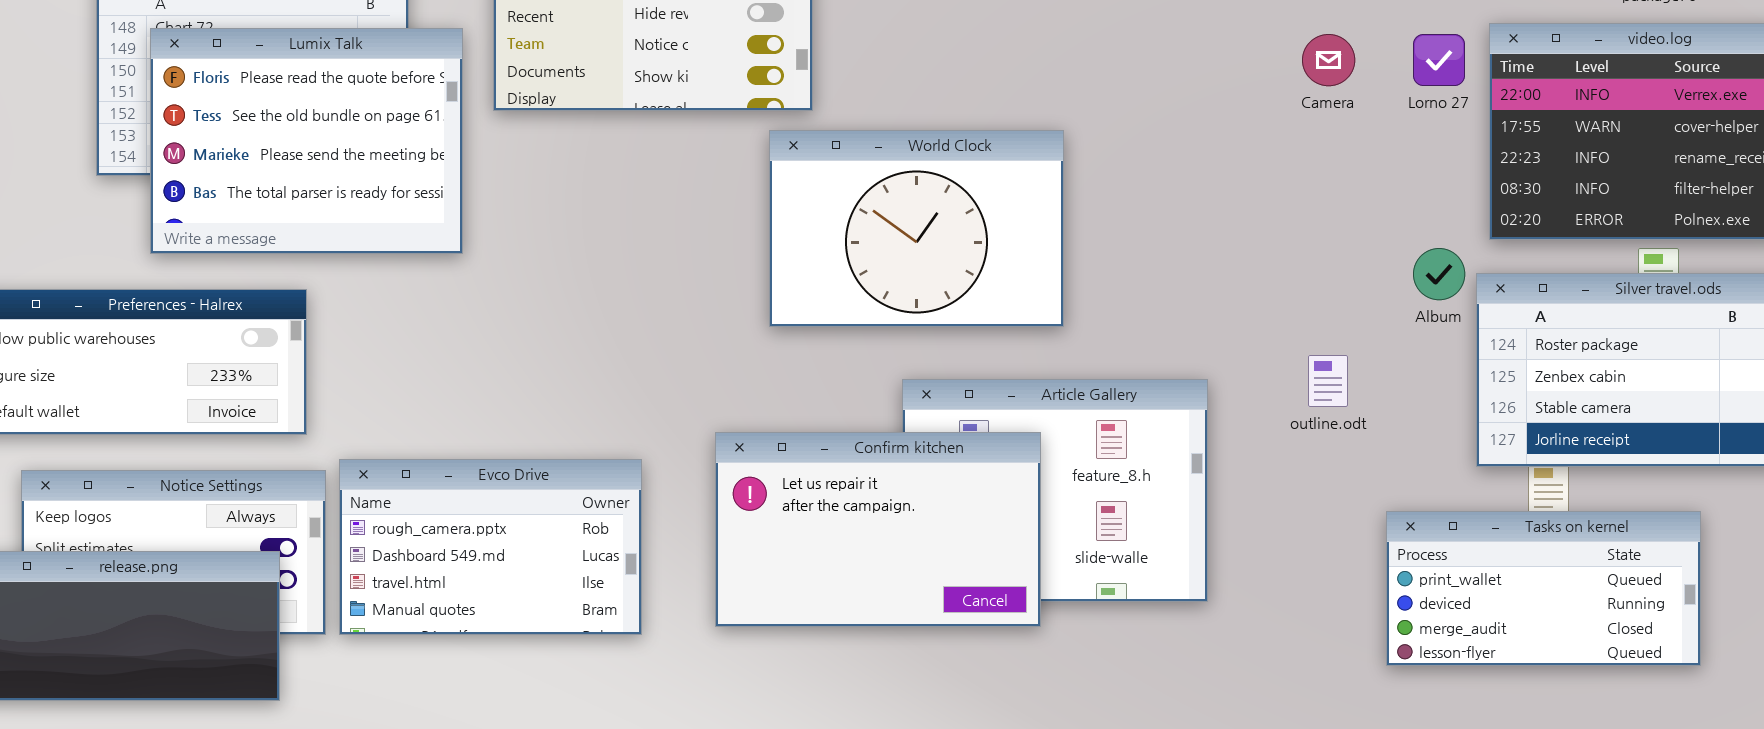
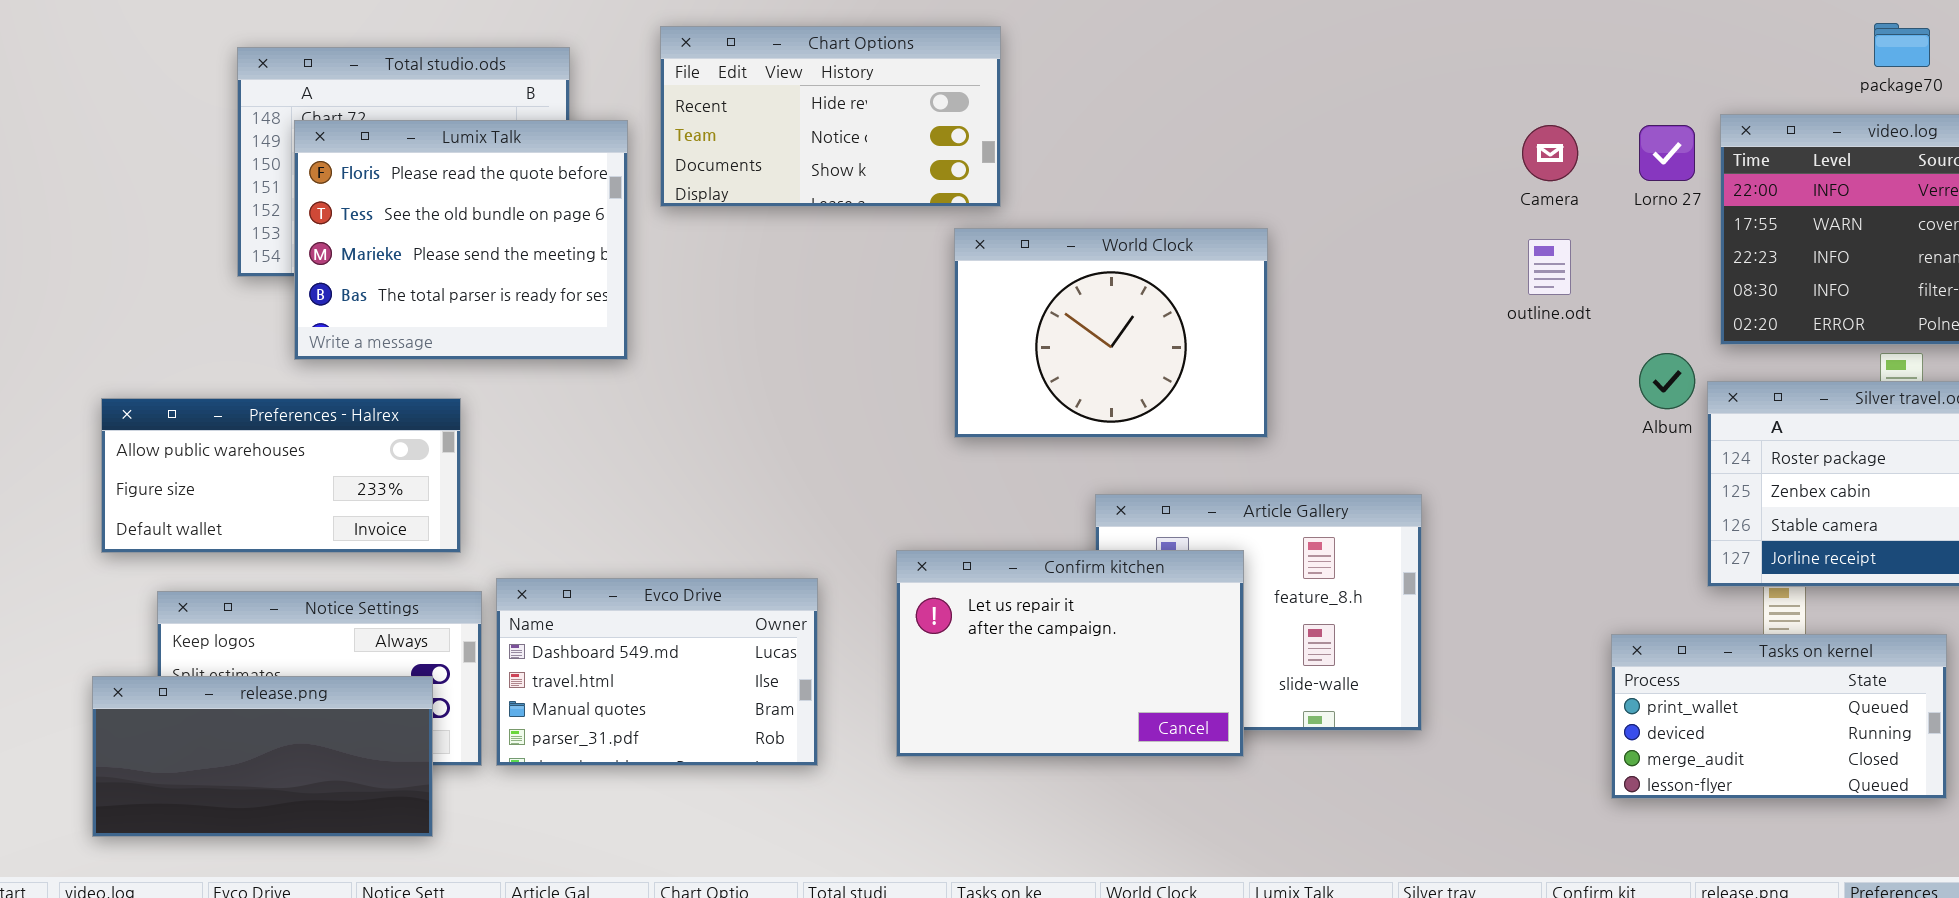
outline.odt: [1308,355,1348,407] -> [1528,239,1571,295], moved
Evco Drive: [339,459,642,635] -> [496,578,818,766], scrolled down 1 row

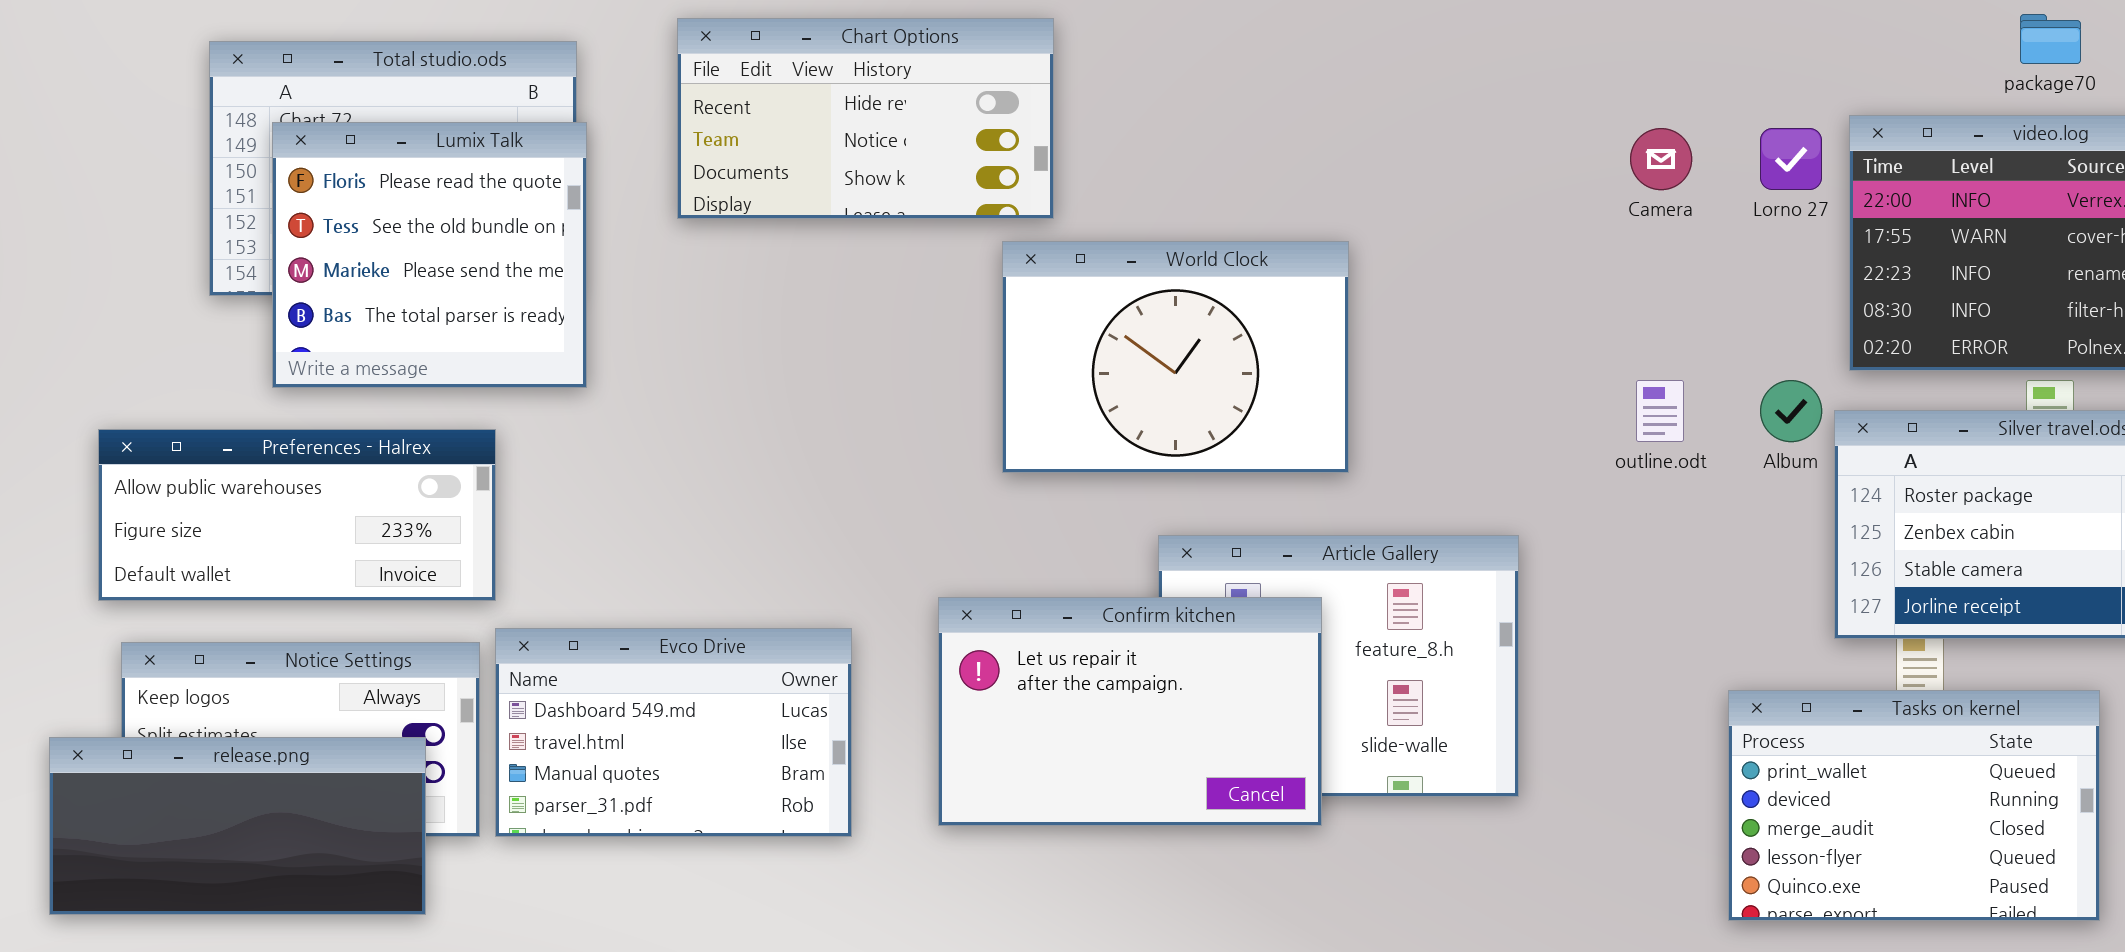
Lumix Talk: [294,120,628,360] -> [272,122,587,388], resized
outline.odt: [1528,239,1571,295] -> [1636,380,1684,442], moved
Preferences - Halrex: [101,398,461,553] -> [98,429,496,601], moved
Tasks on kernel: [1611,634,1947,799] -> [1728,690,2100,921], resized

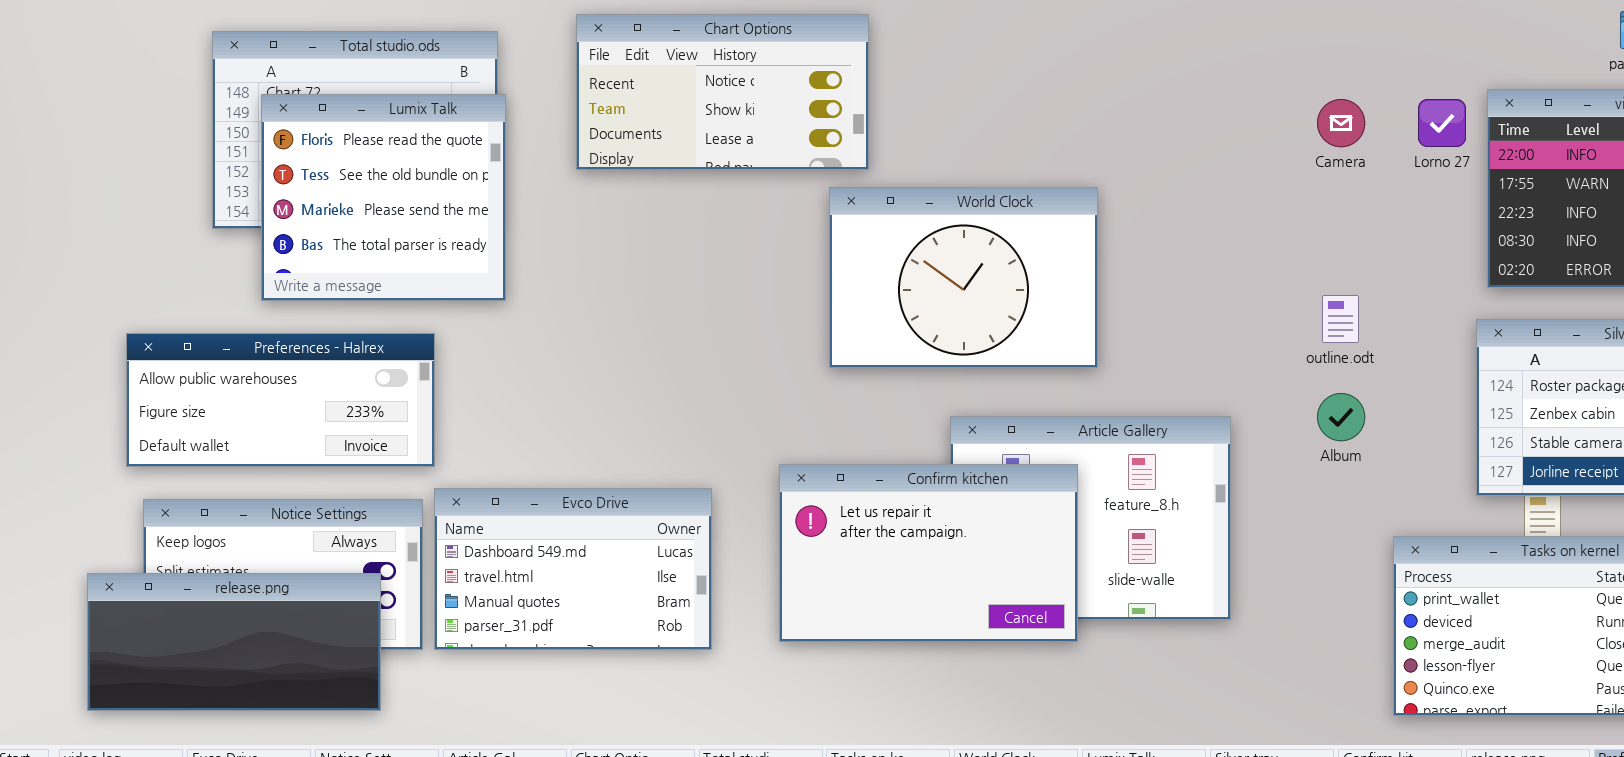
Chart Options: [677,18,1054,219] -> [576,14,869,170], scrolled down 1 row
Album: [1760,380,1822,442] -> [1317,393,1365,441], moved

